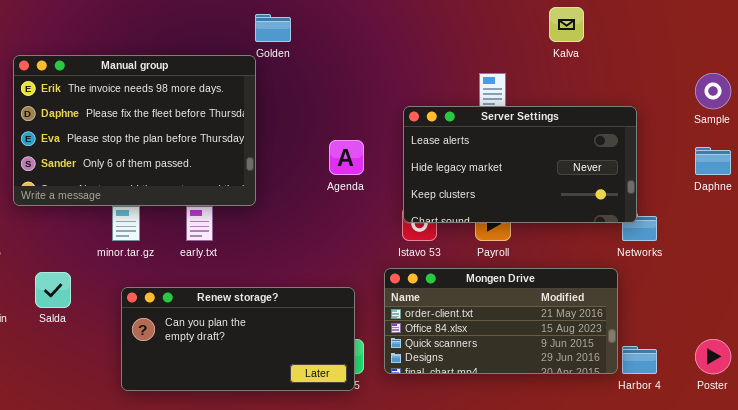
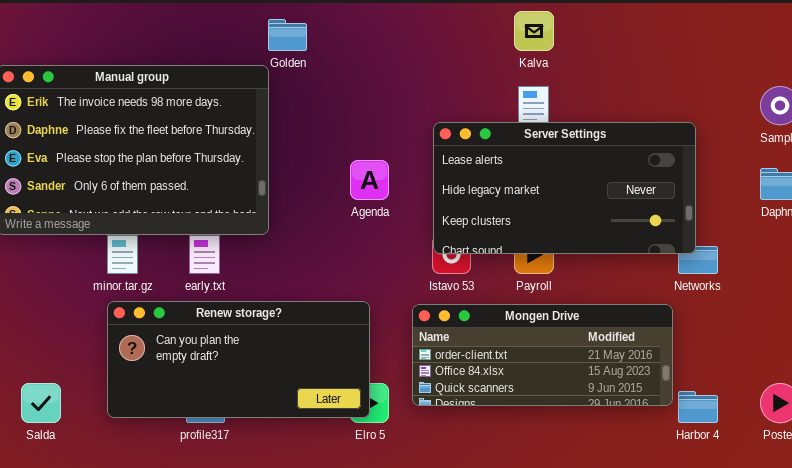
Kalva: [549,7,584,42] -> [514,11,554,51], moved
Mongen Drive: [384,268,618,374] -> [412,304,673,406], resized
Salda: [35,272,71,308] -> [21,383,61,423], moved
Renew storage?: [121,287,355,391] -> [107,301,370,418], moved

